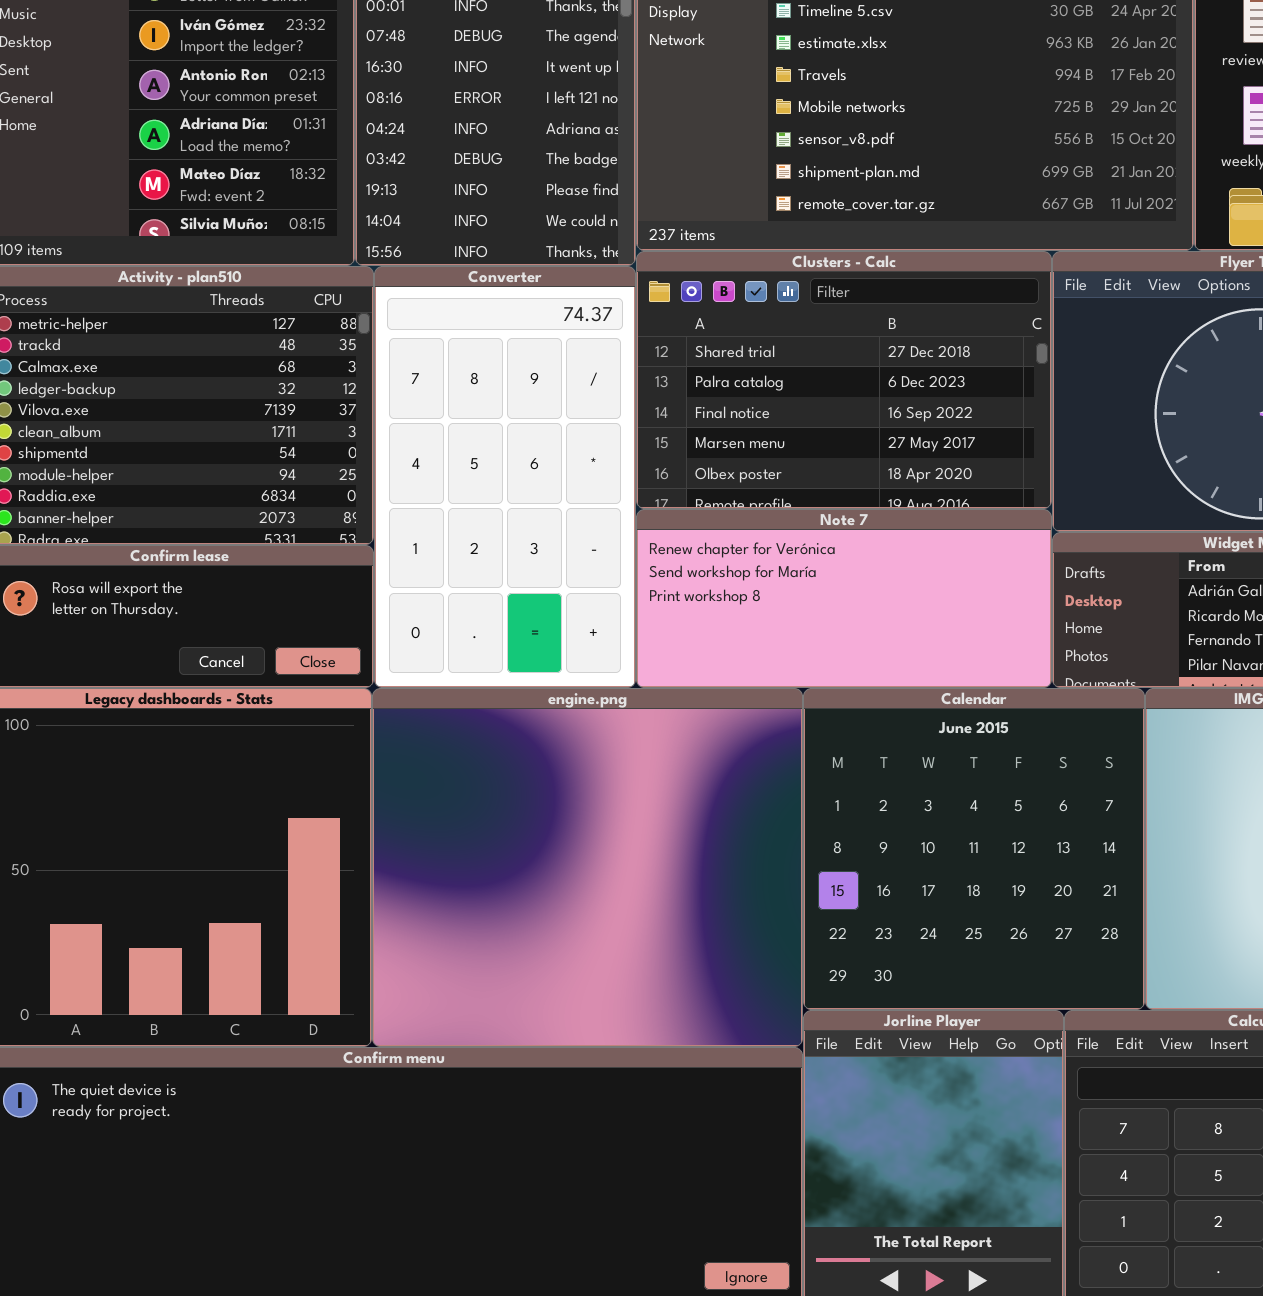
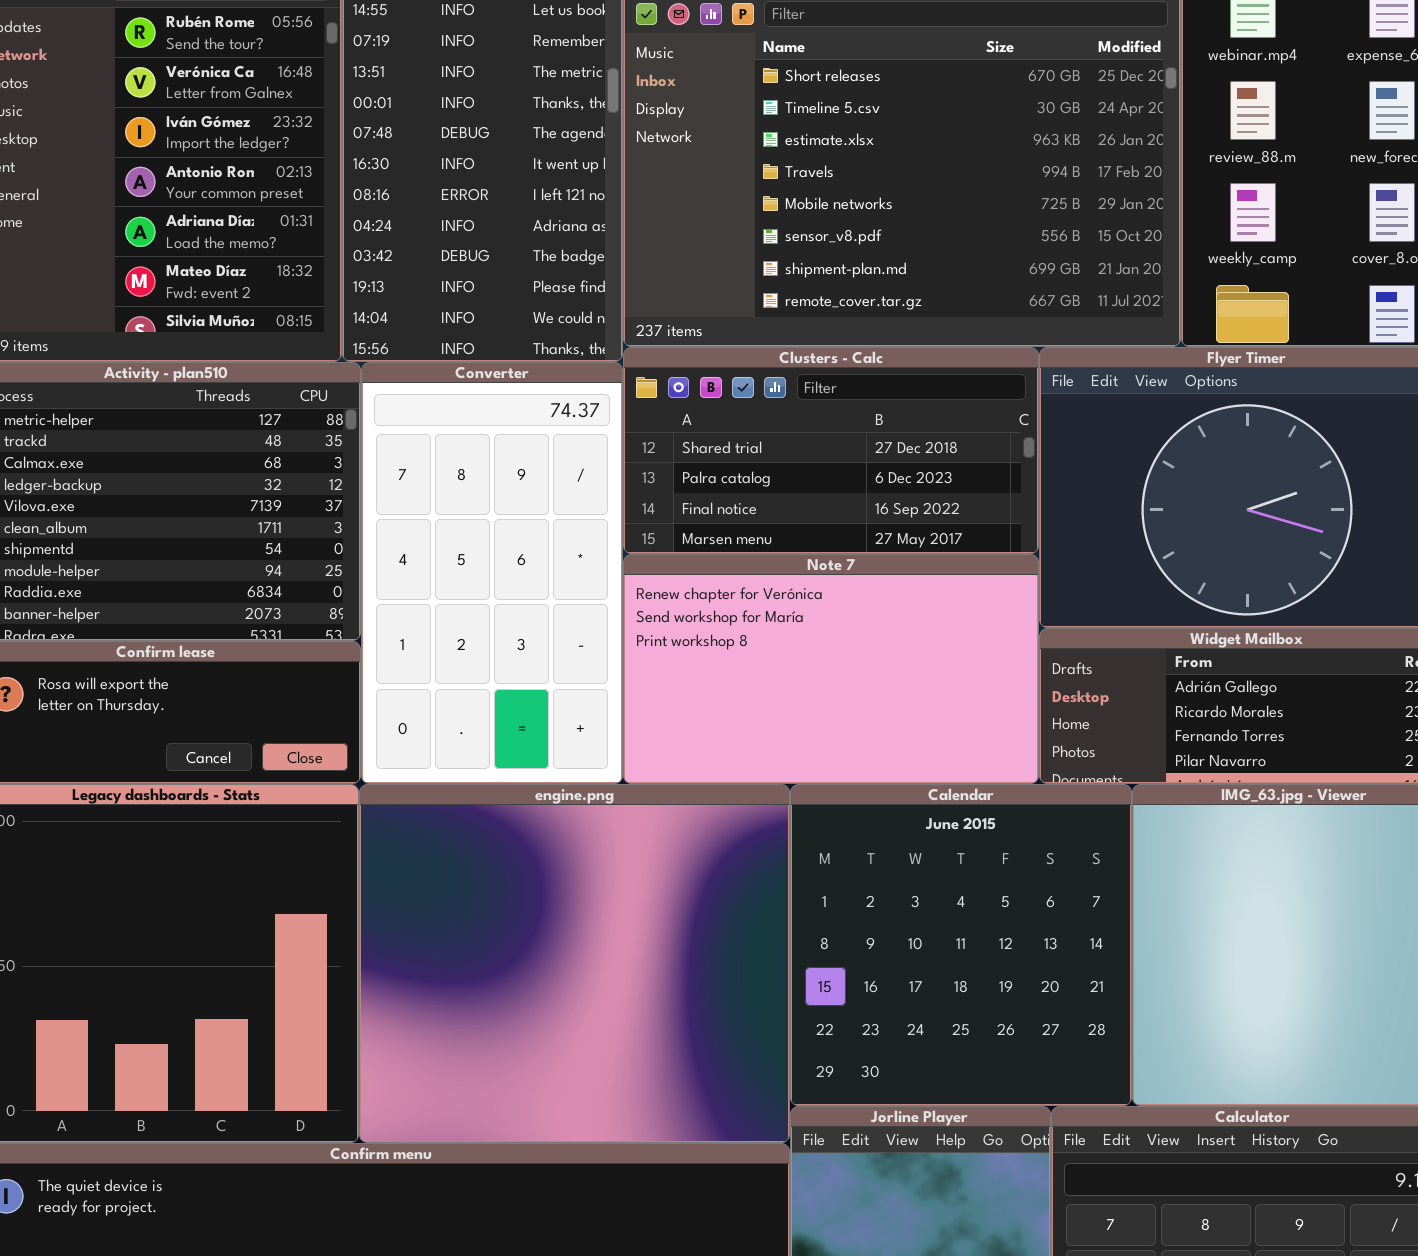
Clusters - Calc: [636,251,1052,509] -> [623,347,1039,554], resized
Note 7: [636,509,1052,688] -> [623,554,1039,784], resized

